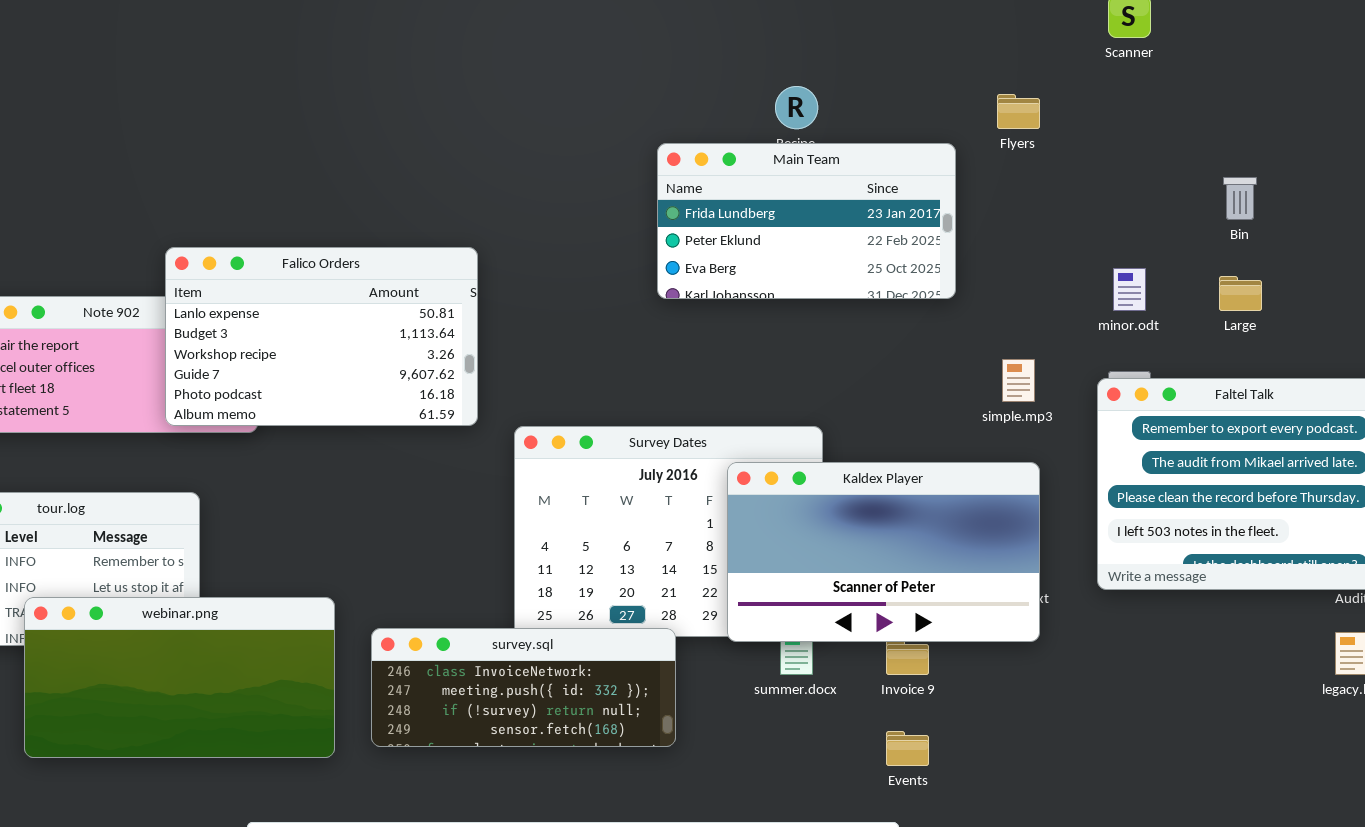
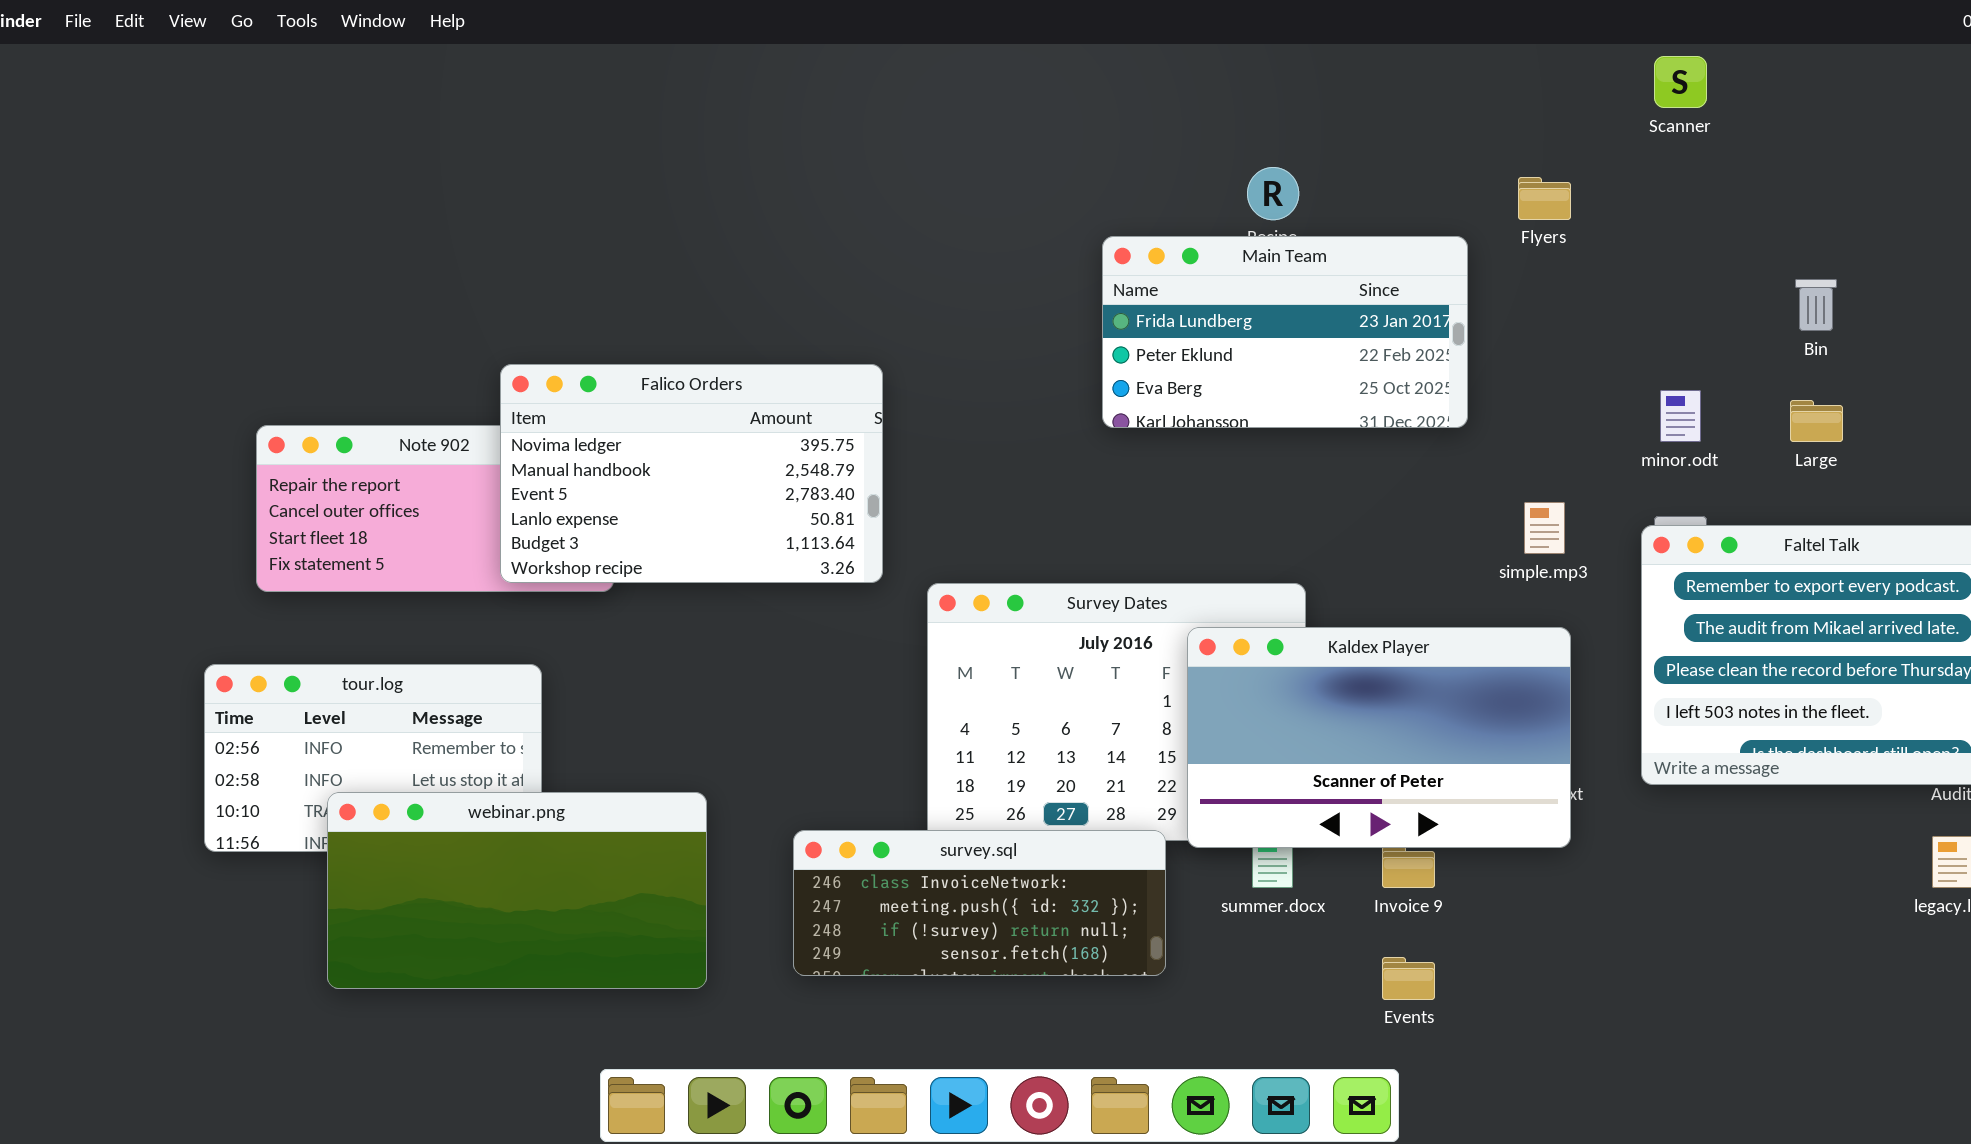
Falico Orders: [165,247,478,426] -> [500,364,883,583], scrolled up 3 rows
survey.sql: [371,628,676,747] -> [793,830,1166,976], moved

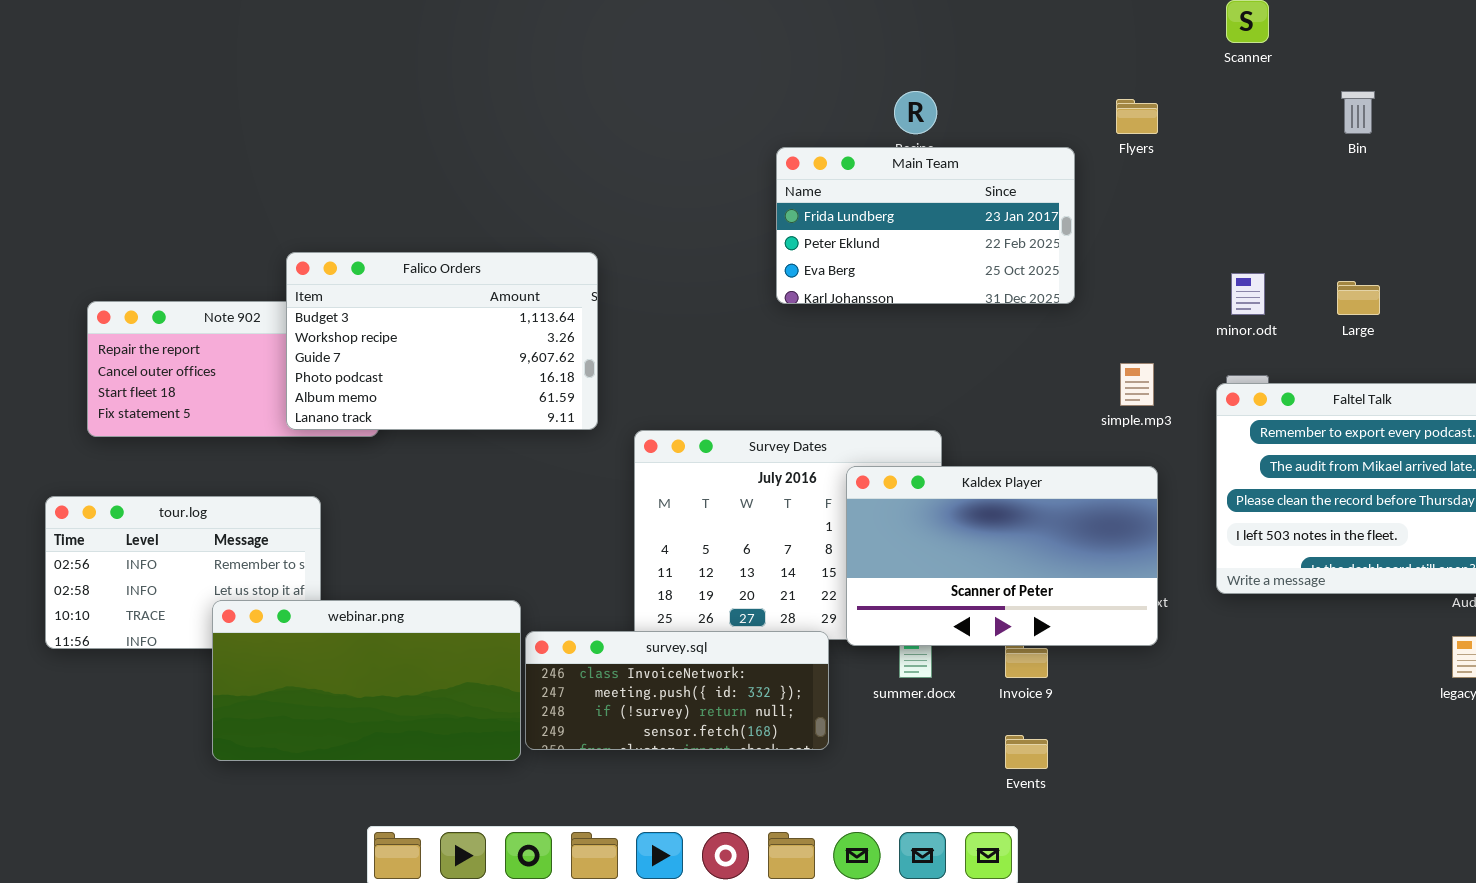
Bin: [1795,279,1837,331] -> [1341,91,1375,134], moved
Falico Orders: [500,364,883,583] -> [286,252,598,430], scrolled down 4 rows
webinar.png: [327,792,707,989] -> [212,600,521,761], moved

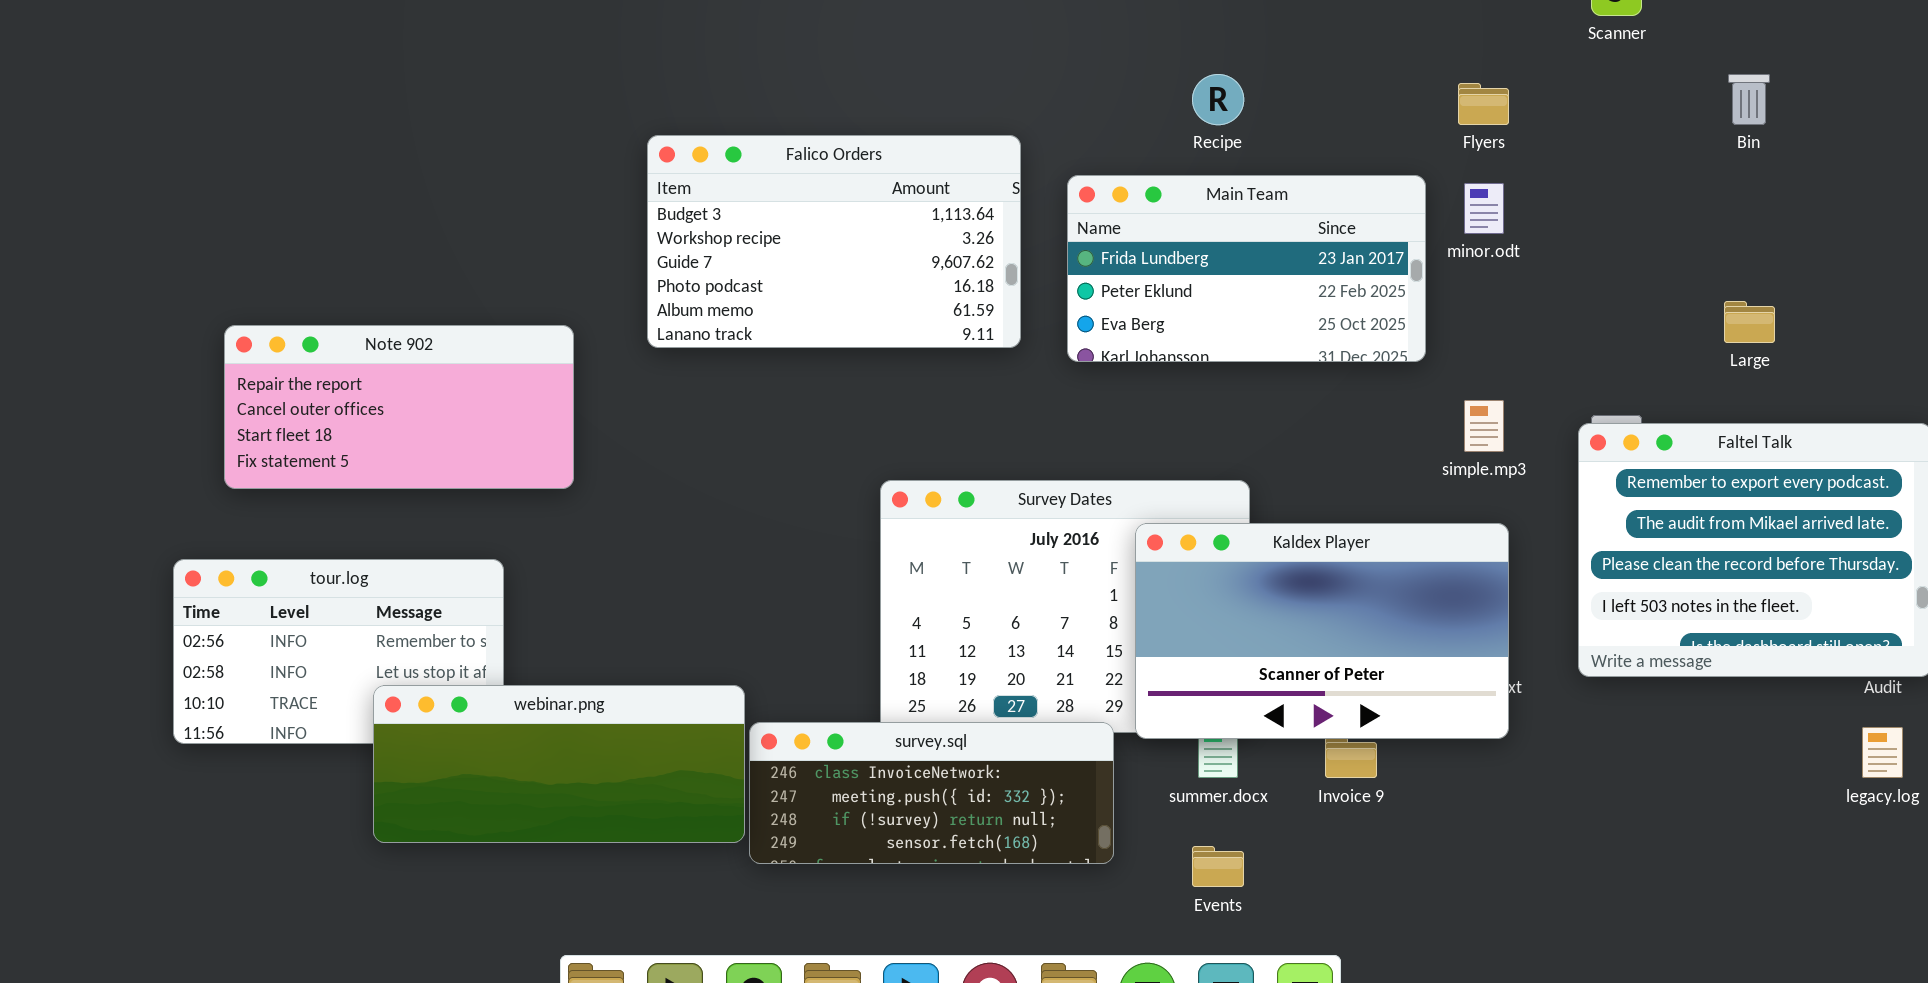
Main Team: [776,147,1075,304] -> [1067,175,1426,362], moved
Falico Orders: [286,252,598,430] -> [647,135,1021,348], moved
minor.odt: [1231,273,1265,315] -> [1464,183,1504,234], moved
webinar.png: [212,600,521,761] -> [373,685,745,843], resized
Events: [1005,735,1048,769] -> [1192,846,1244,887], moved

